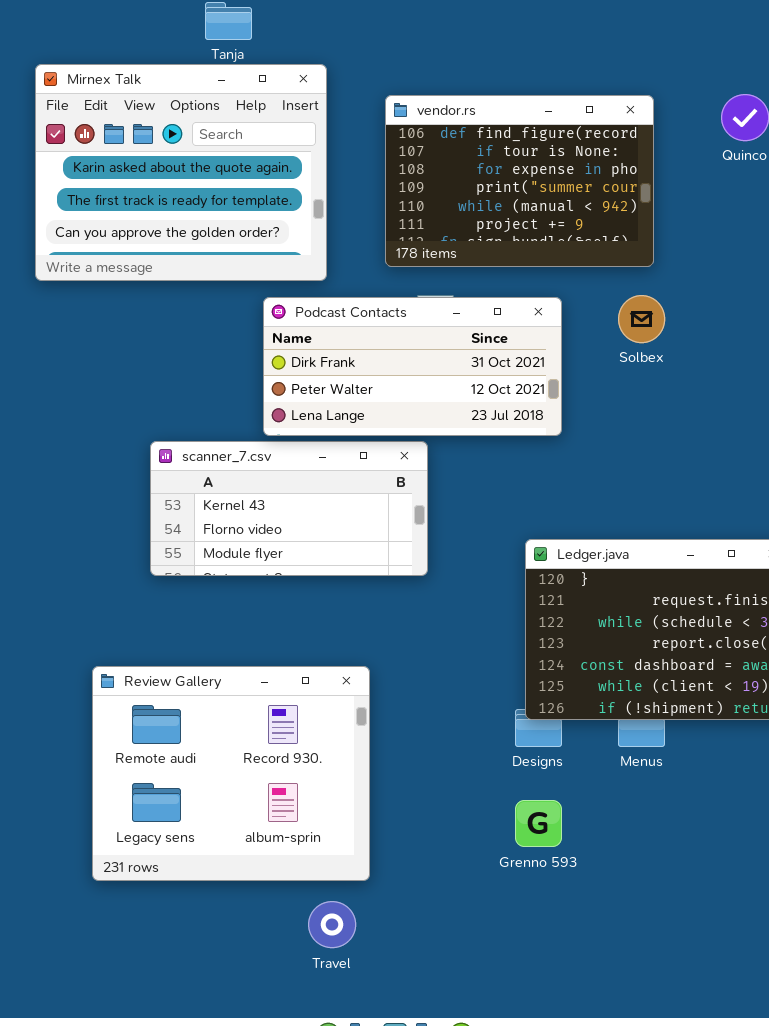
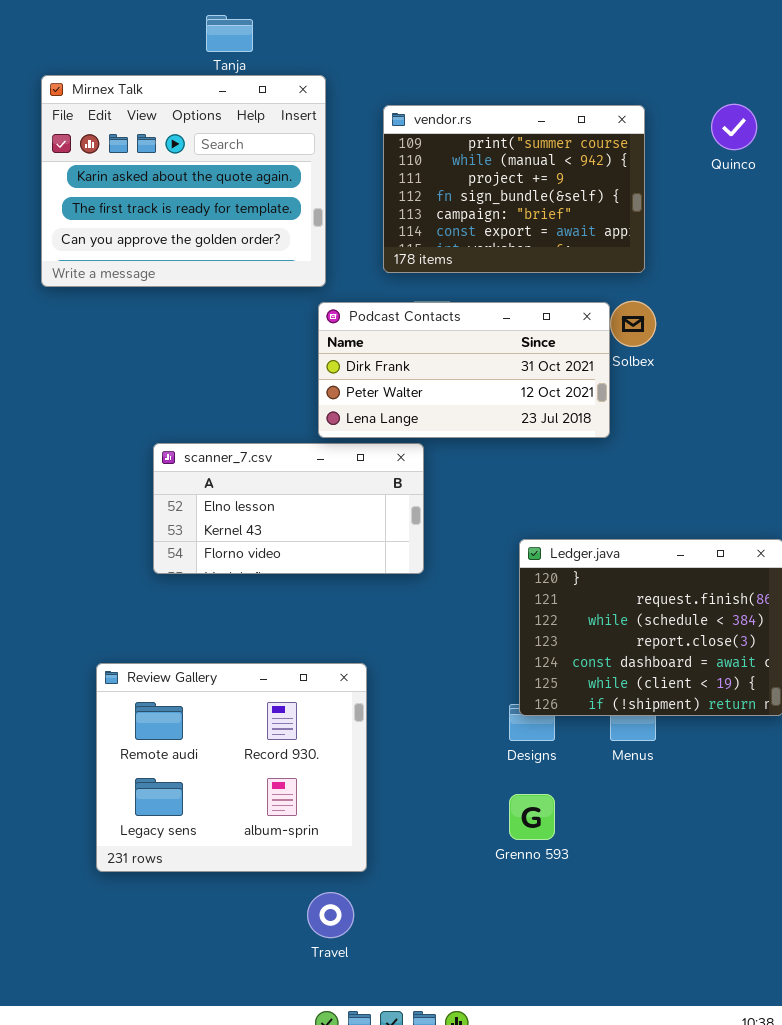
vendor.rs: [385,95,654,267] -> [383,105,645,273], scrolled down 3 rows
Podcast Contacts: [263,297,562,436] -> [318,302,610,438], moved
scanner_7.csv: [150,441,428,576] -> [153,443,424,574], scrolled up 1 row

